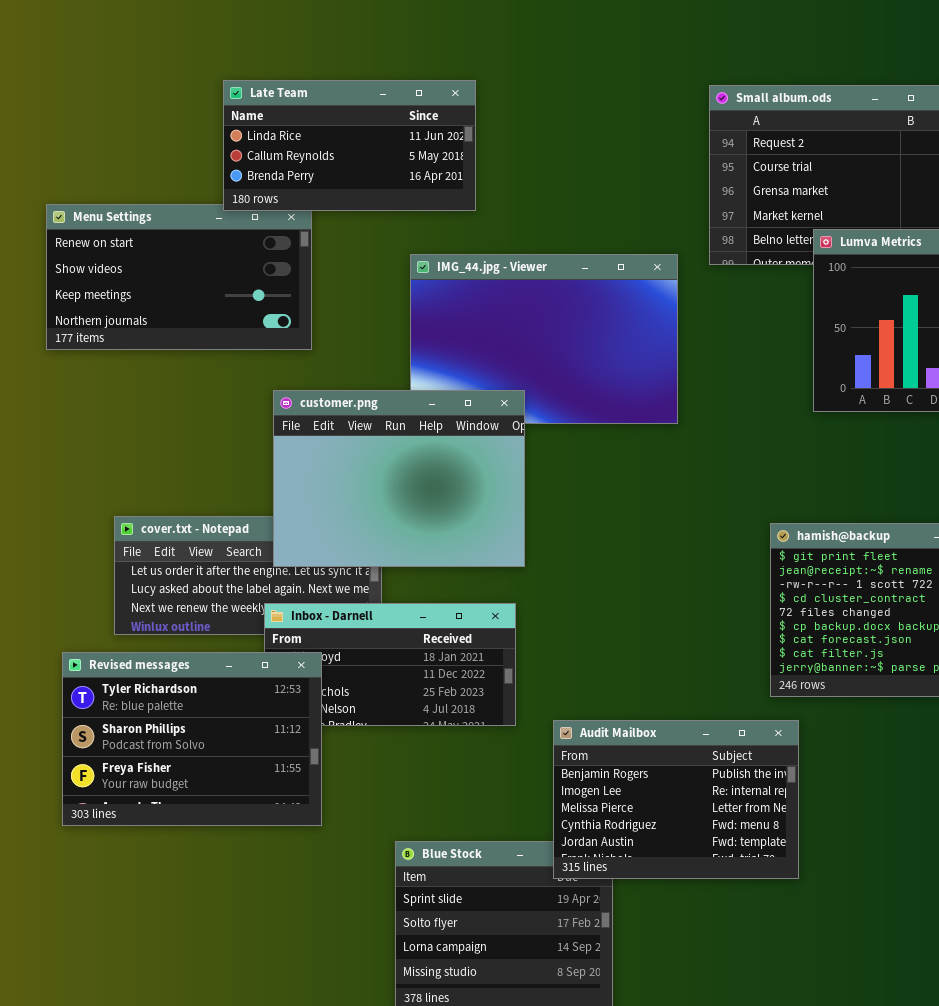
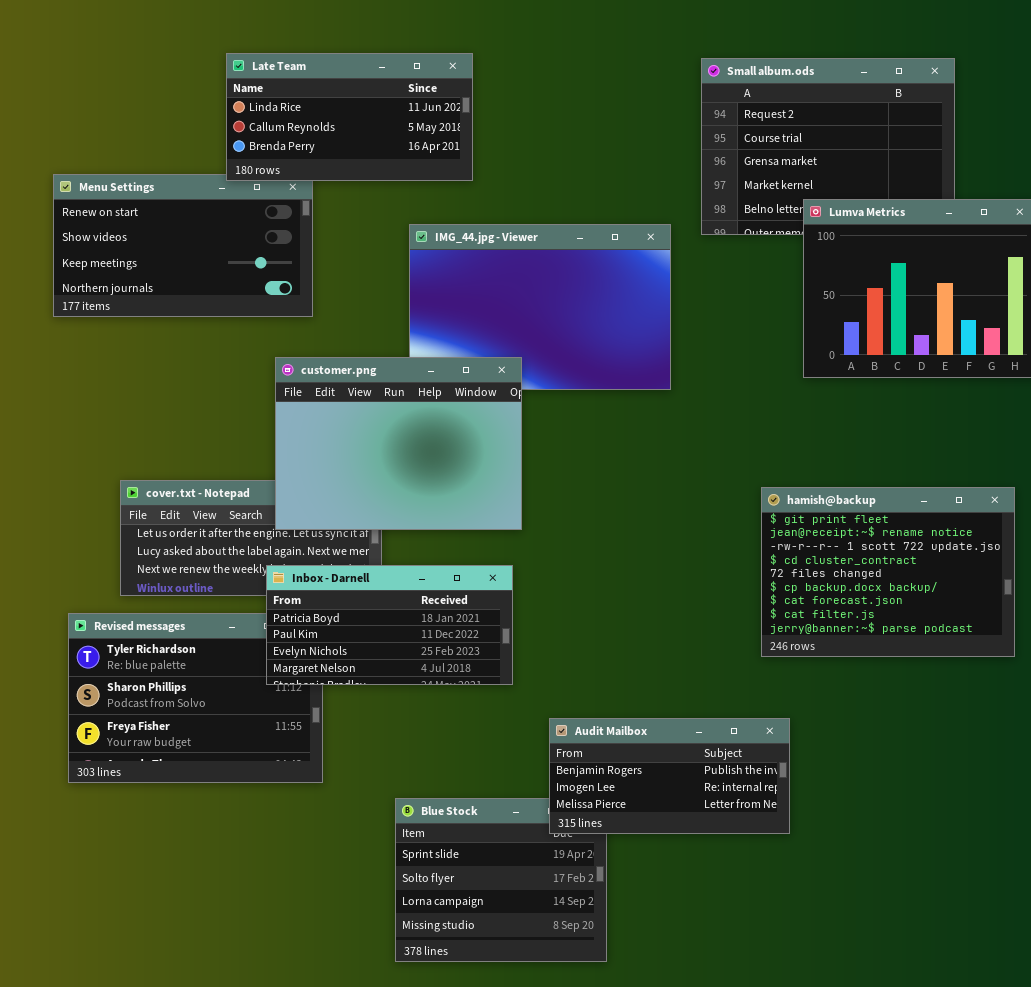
Inbox - Darnell: [264,603,516,726] -> [266,565,513,685], raised
Audit Mailbox: [553,720,799,879] -> [549,718,790,834], resized

